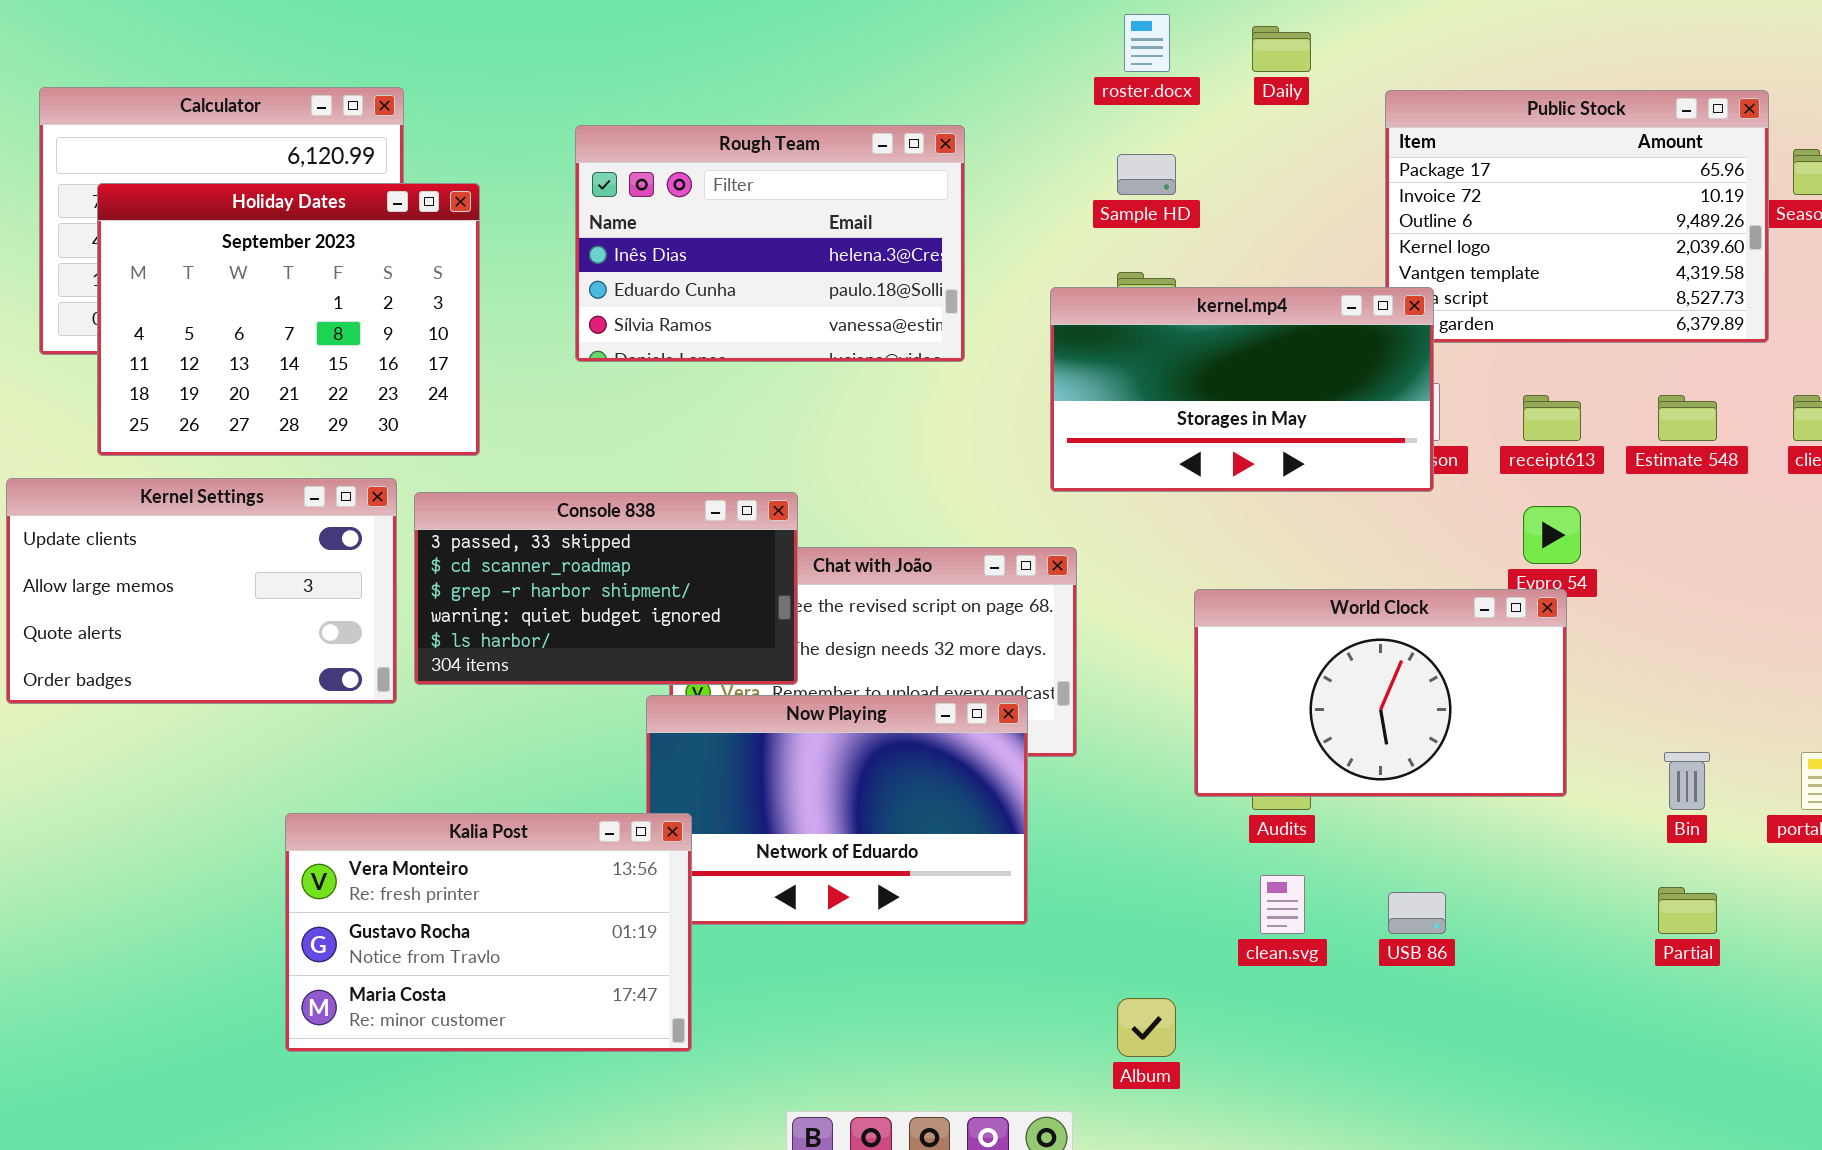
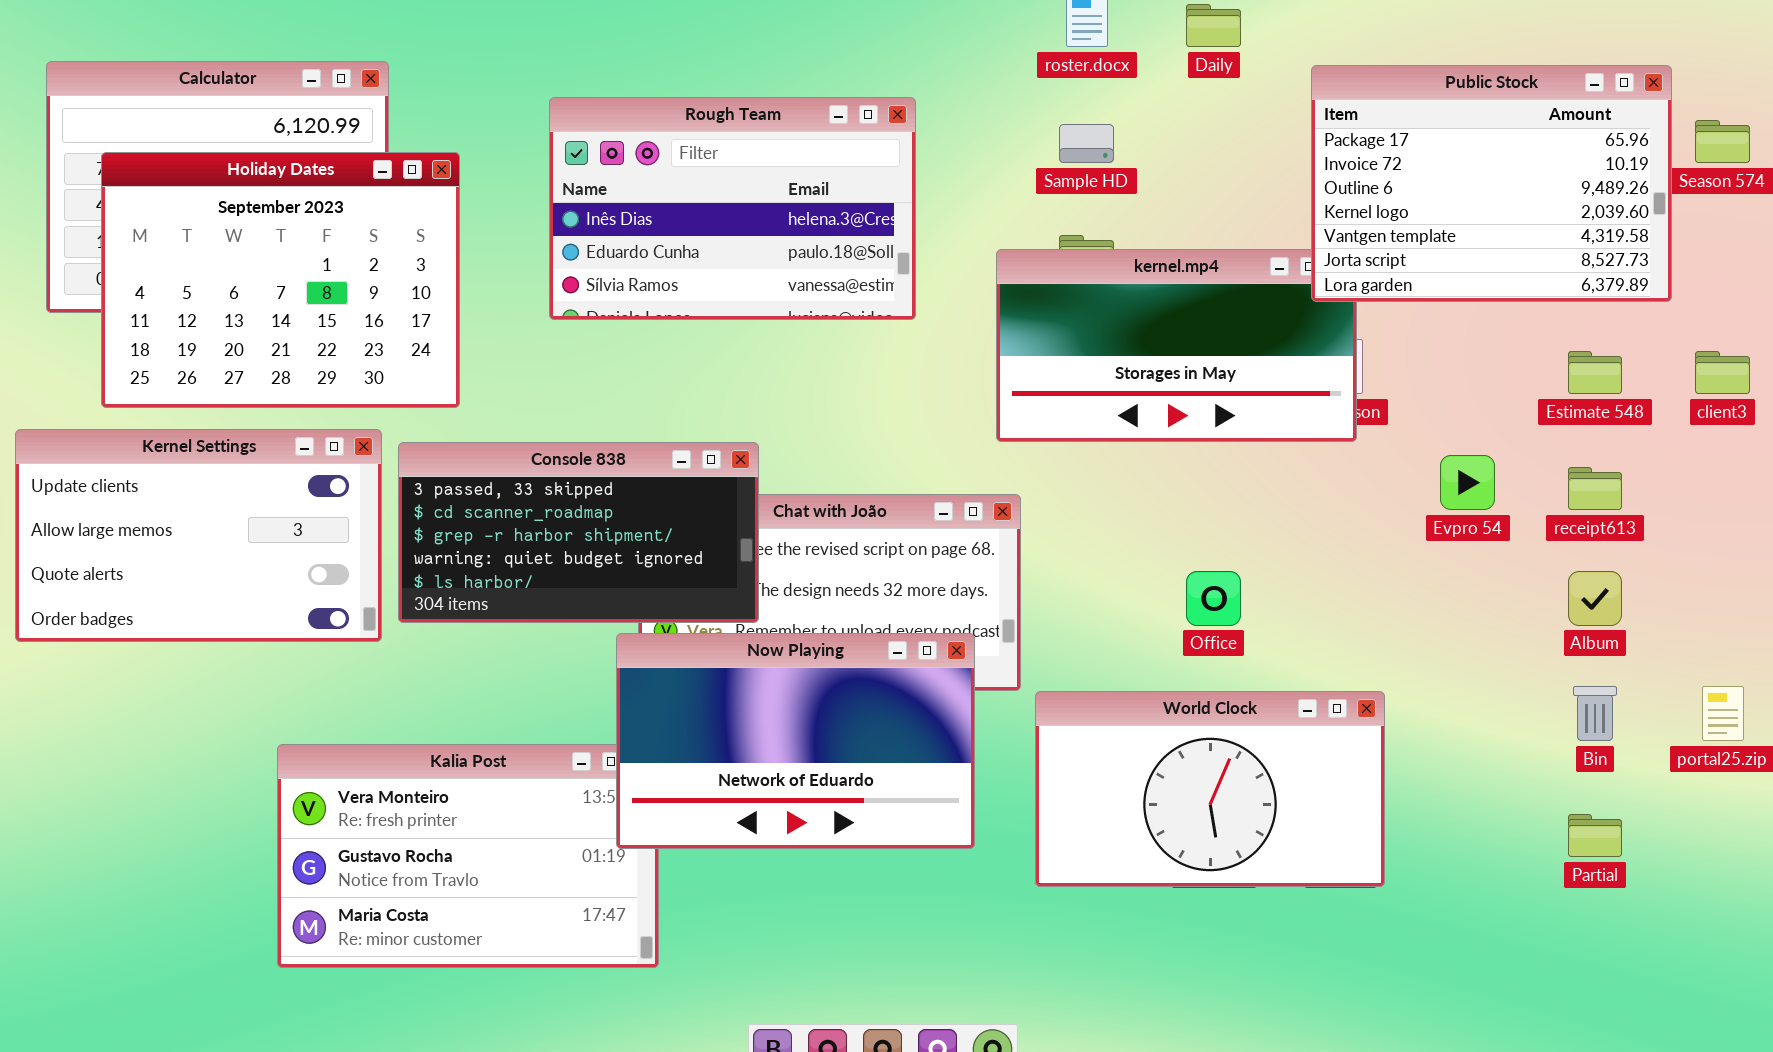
Public Stock: [1385,90,1769,343] -> [1311,65,1672,302], raised
receipt613: [1523,395,1581,441] -> [1568,467,1622,510], moved
World Clock: [1194,589,1567,797] -> [1035,691,1385,887], moved
Now Playing: [646,695,1028,925] -> [616,633,975,849], raised
Album: [1117,998,1176,1057] -> [1568,571,1622,626], moved

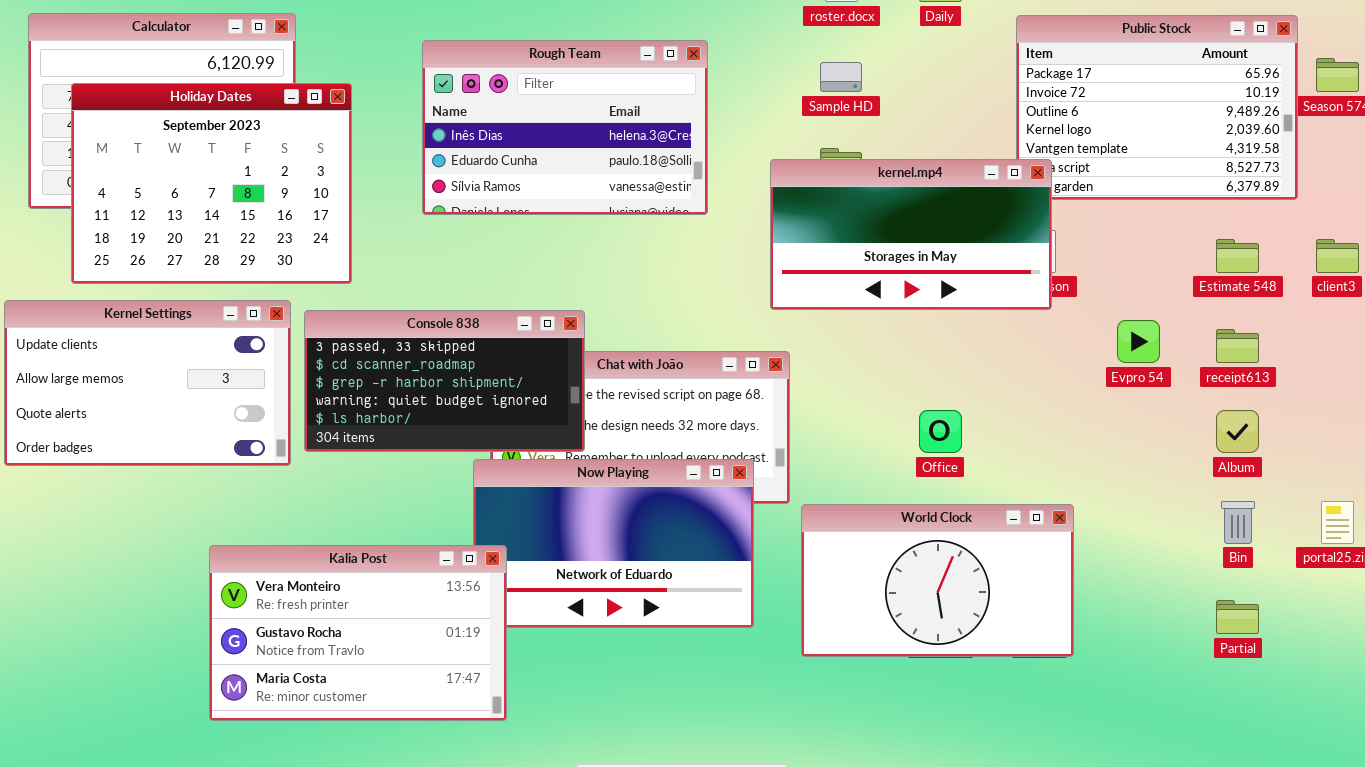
kernel.mp4: [996,249,1357,442] -> [770,159,1052,310], raised
Kalia Post: [277,744,659,968] -> [209,545,507,721], raised

